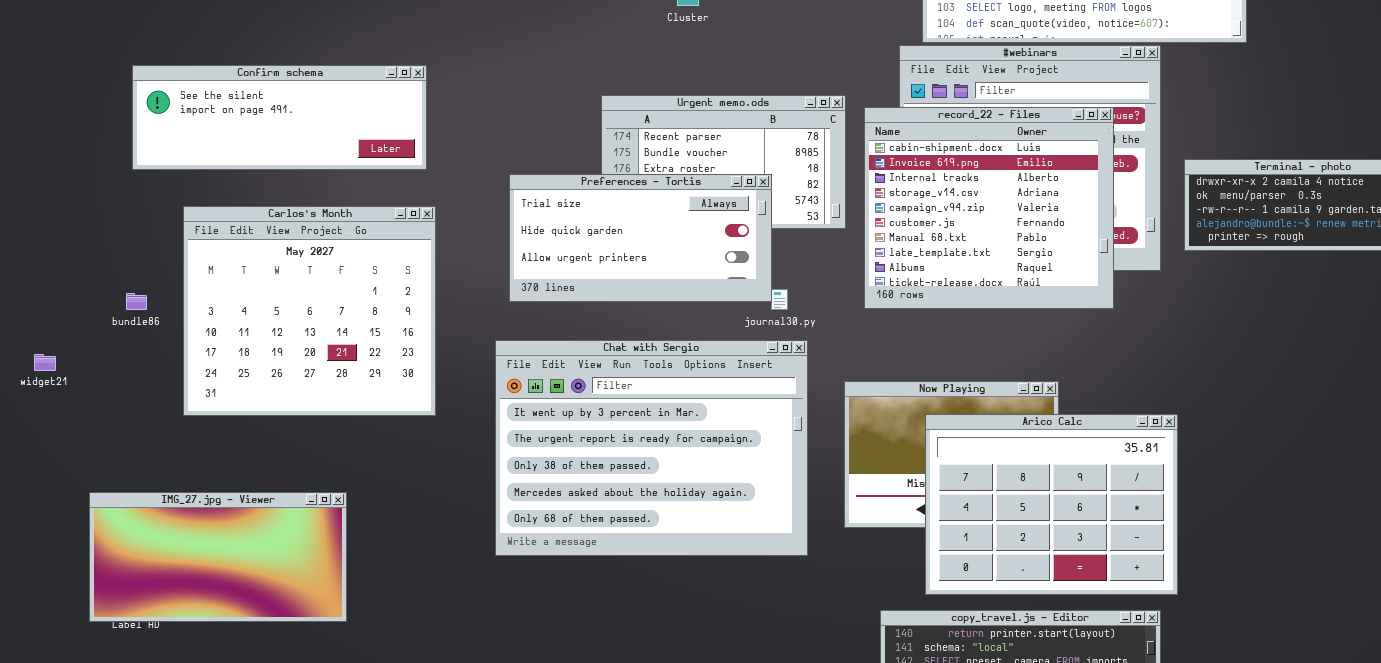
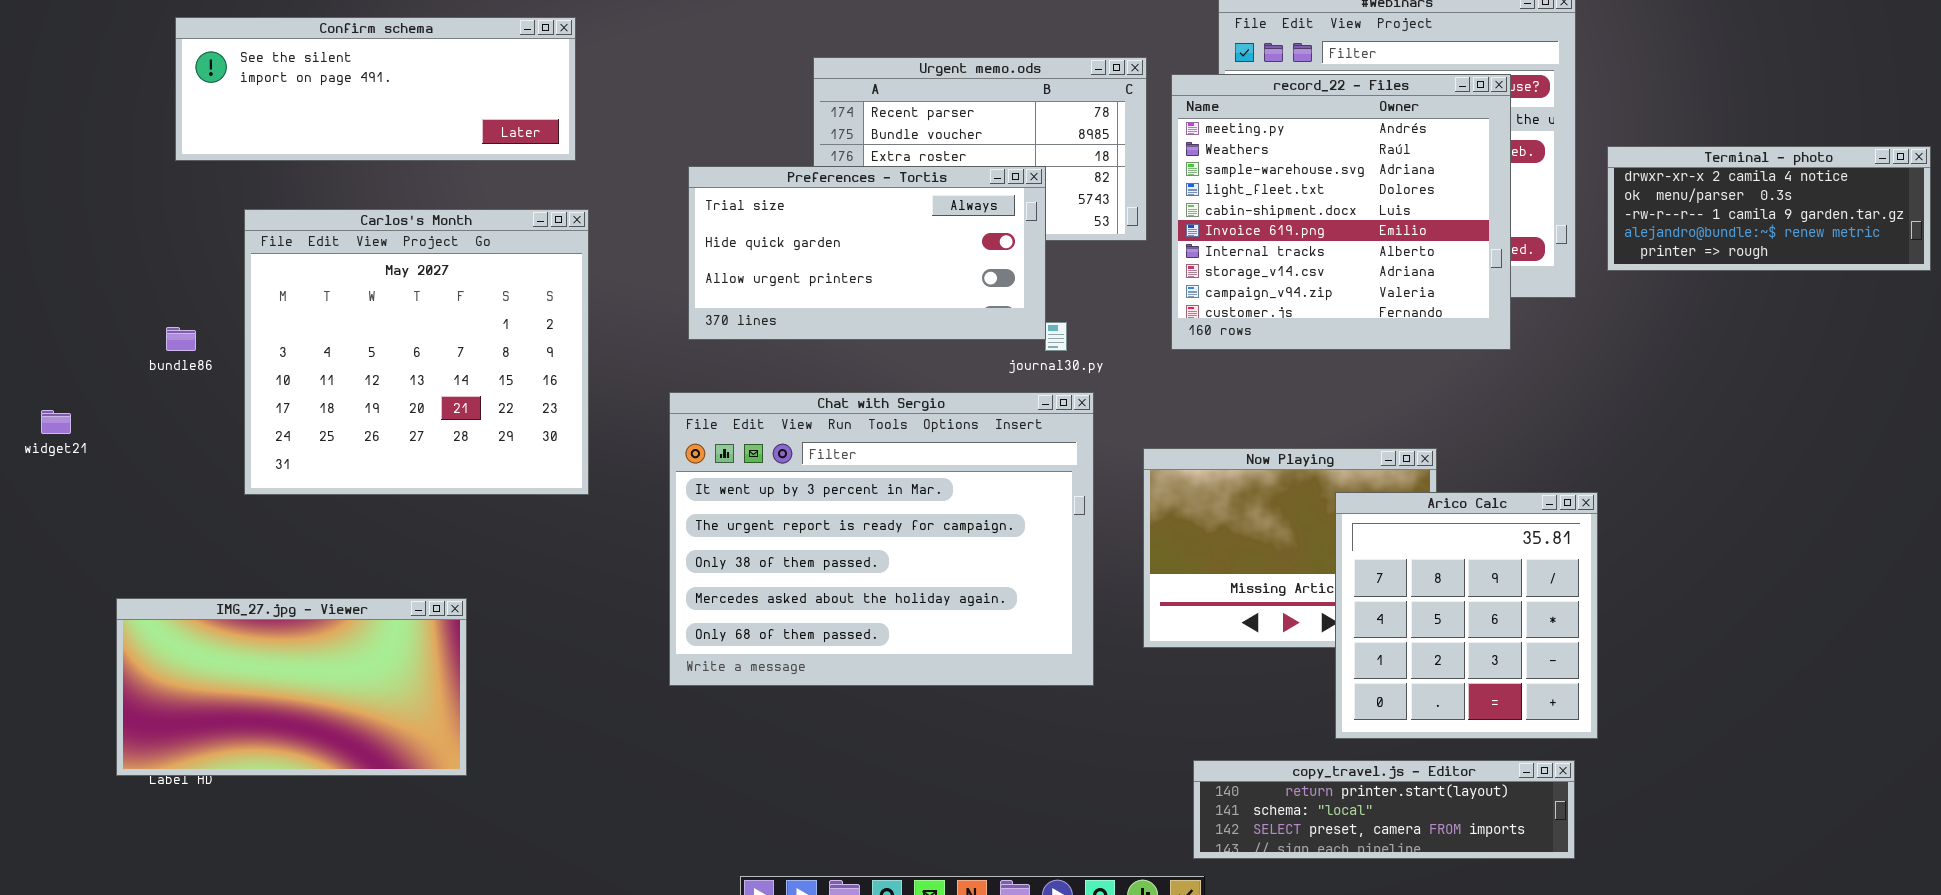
record_22 - Files: [864,107,1114,309] -> [1171,74,1511,350], scrolled up 4 rows
Arico Calc: [925,414,1178,595] -> [1335,492,1598,739], resized

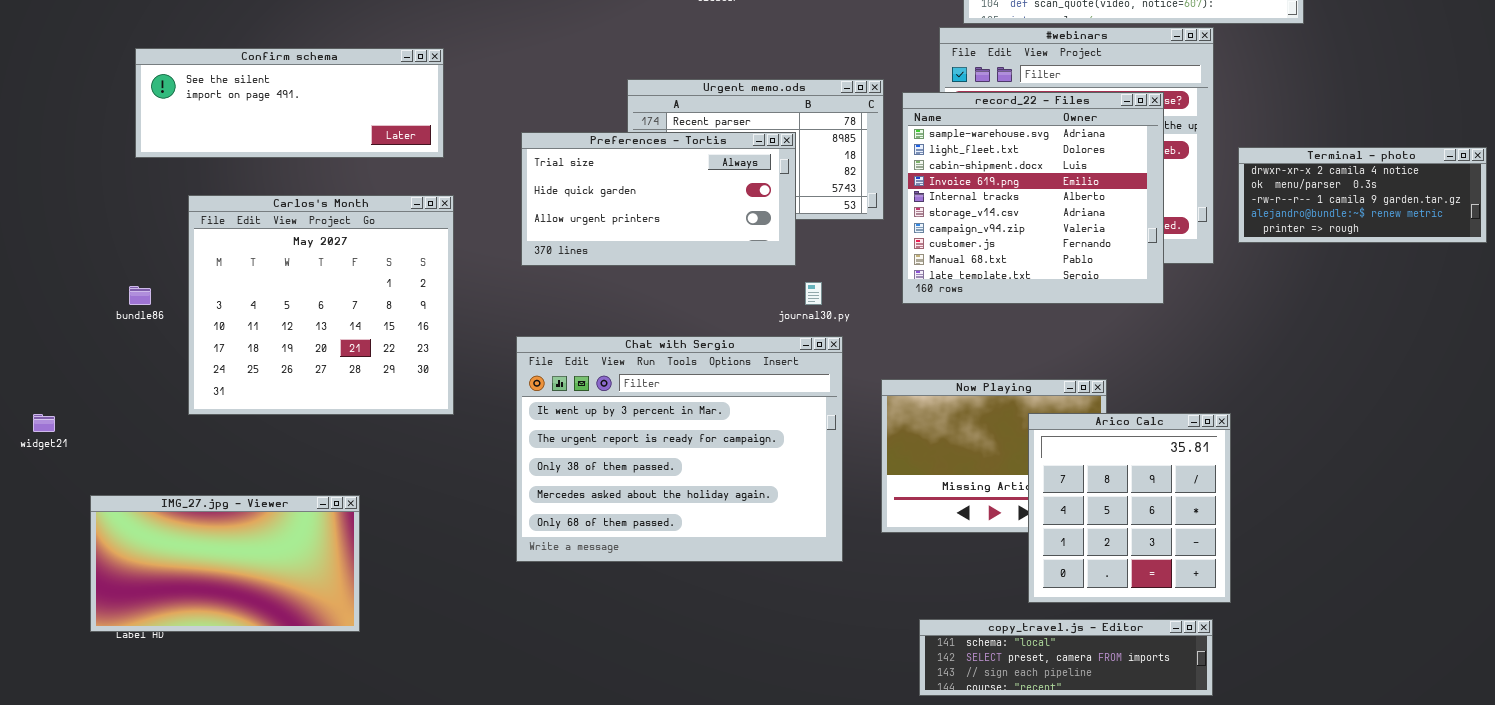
record_22 - Files: [1171,74,1511,350] -> [902,92,1164,304], scrolled down 2 rows
Preferences - Tortis: [688,166,1046,340] -> [521,132,796,266], moved
widget21: [41,410,71,434] -> [33,414,55,432], moved
copy_travel.js - Editor: [1193,760,1575,859] -> [919,619,1213,696], scrolled down 1 row

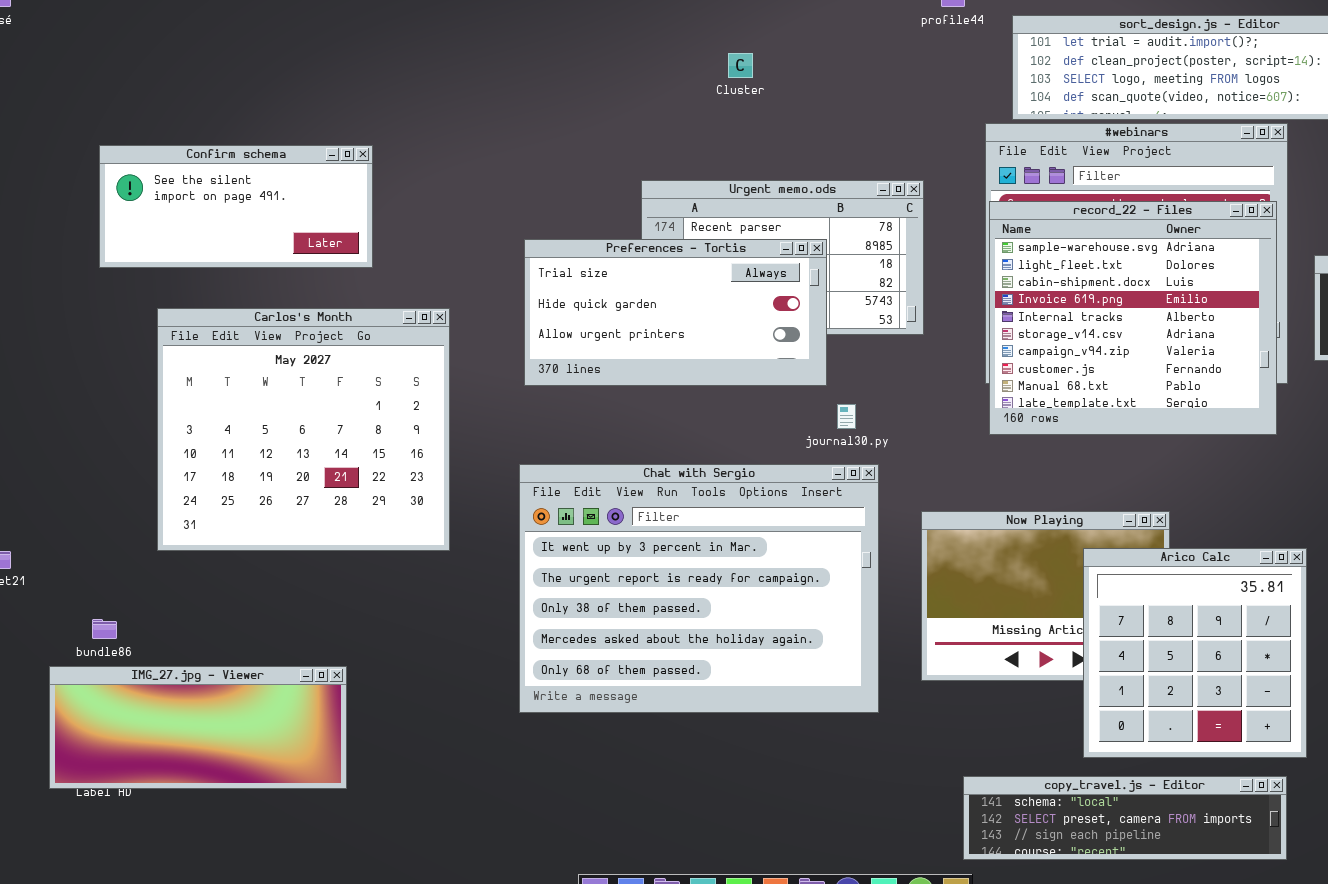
Confirm schema: [135,48,444,158] -> [99,145,373,268], resized
record_22 - Files: [902,92,1164,304] -> [989,201,1277,435], moved
bundle86: [129,286,151,305] -> [92,619,117,639], moved
IMG_27.jpg - Viewer: [90,495,360,632] -> [49,666,347,789], resized

